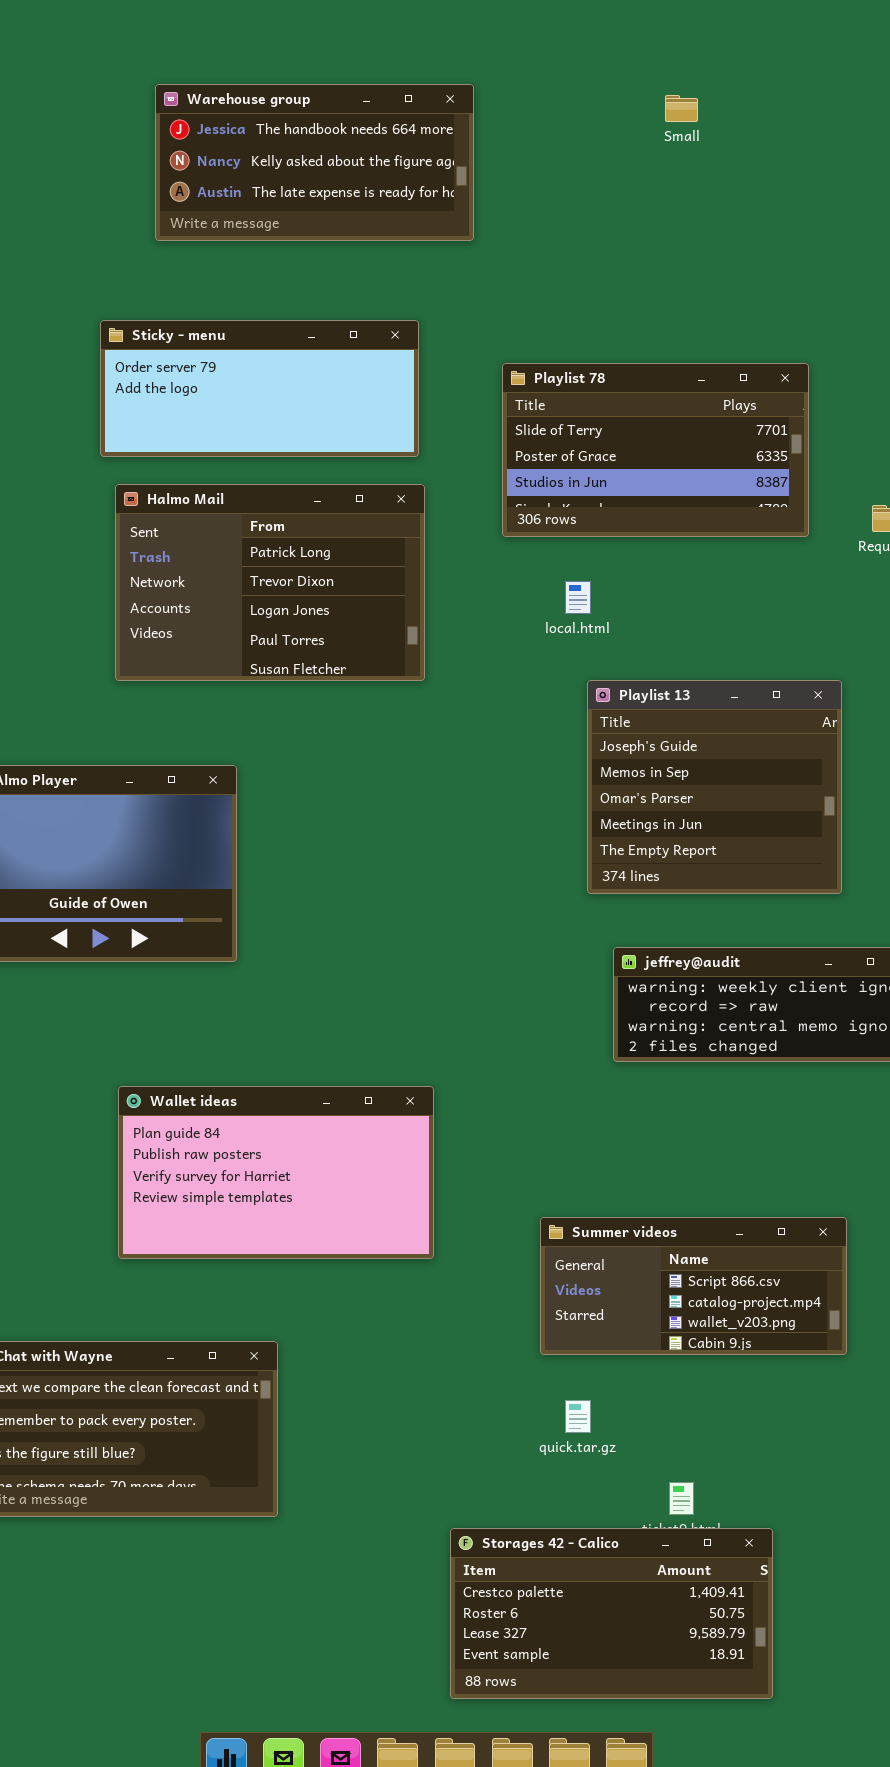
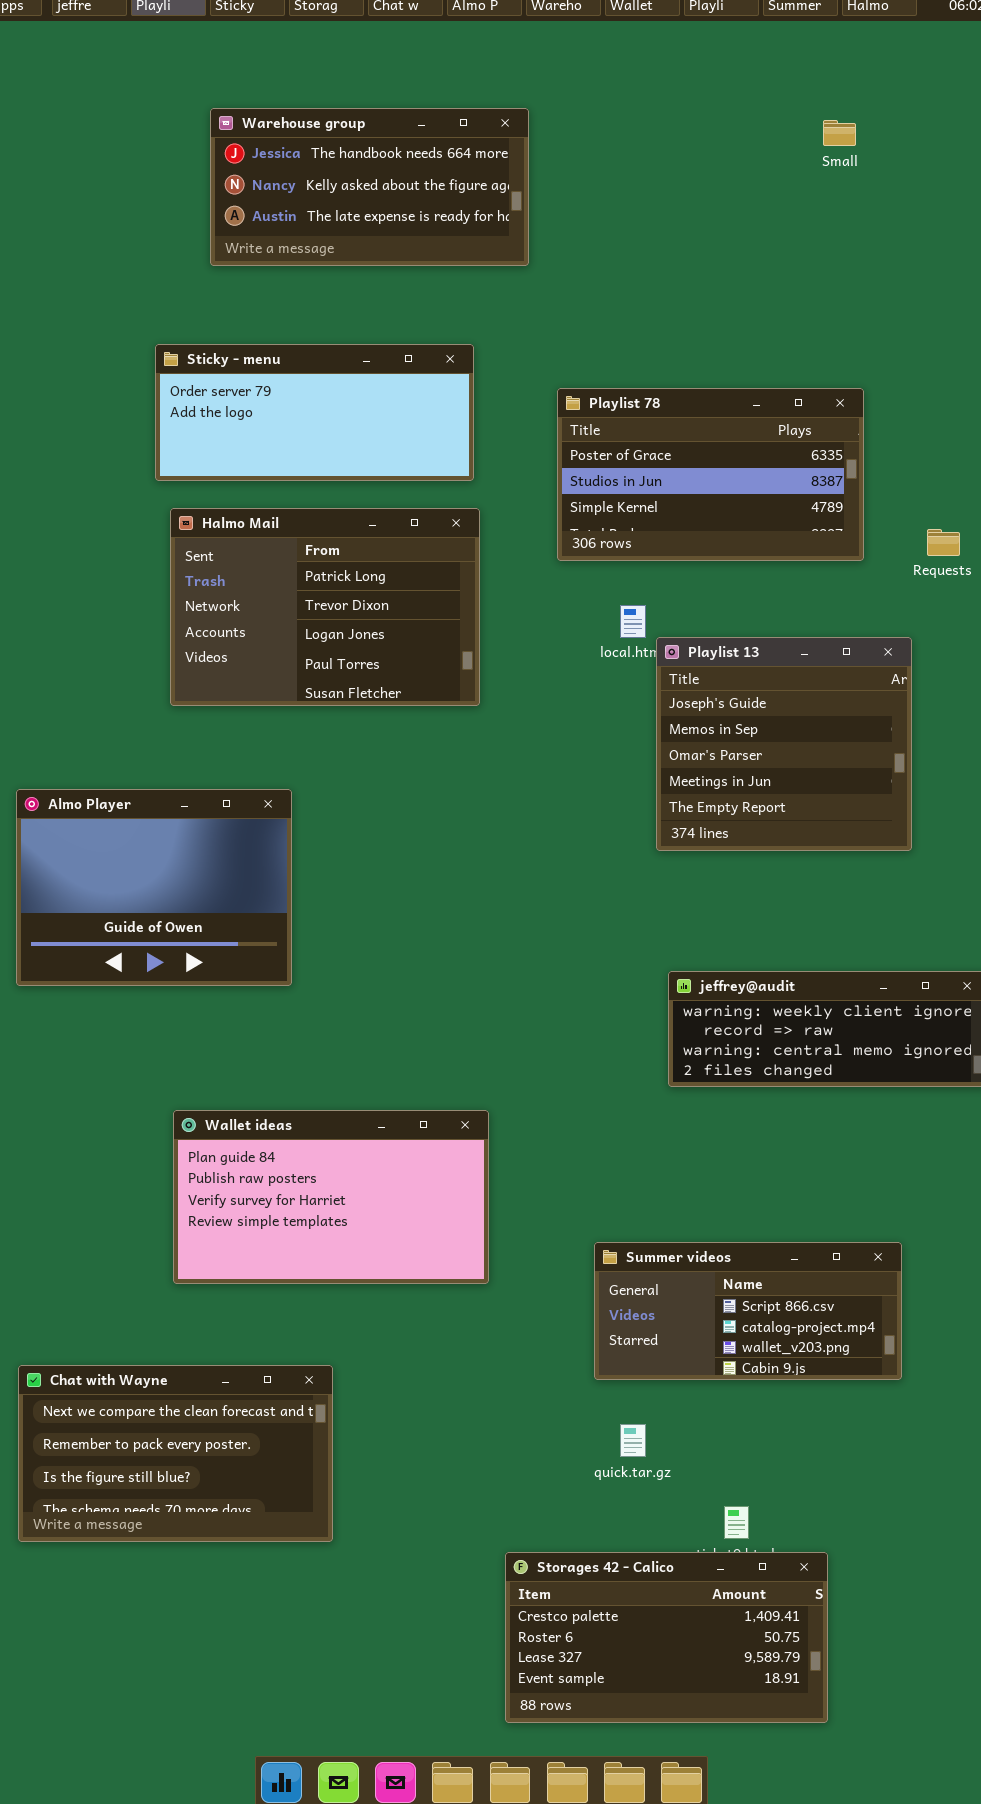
Small: [665,95,698,122] -> [823,120,856,146], moved
Playlist 78: [502,363,809,537] -> [557,388,864,561], scrolled down 1 row
Playlist 13: [587,680,842,894] -> [656,637,912,851], moved

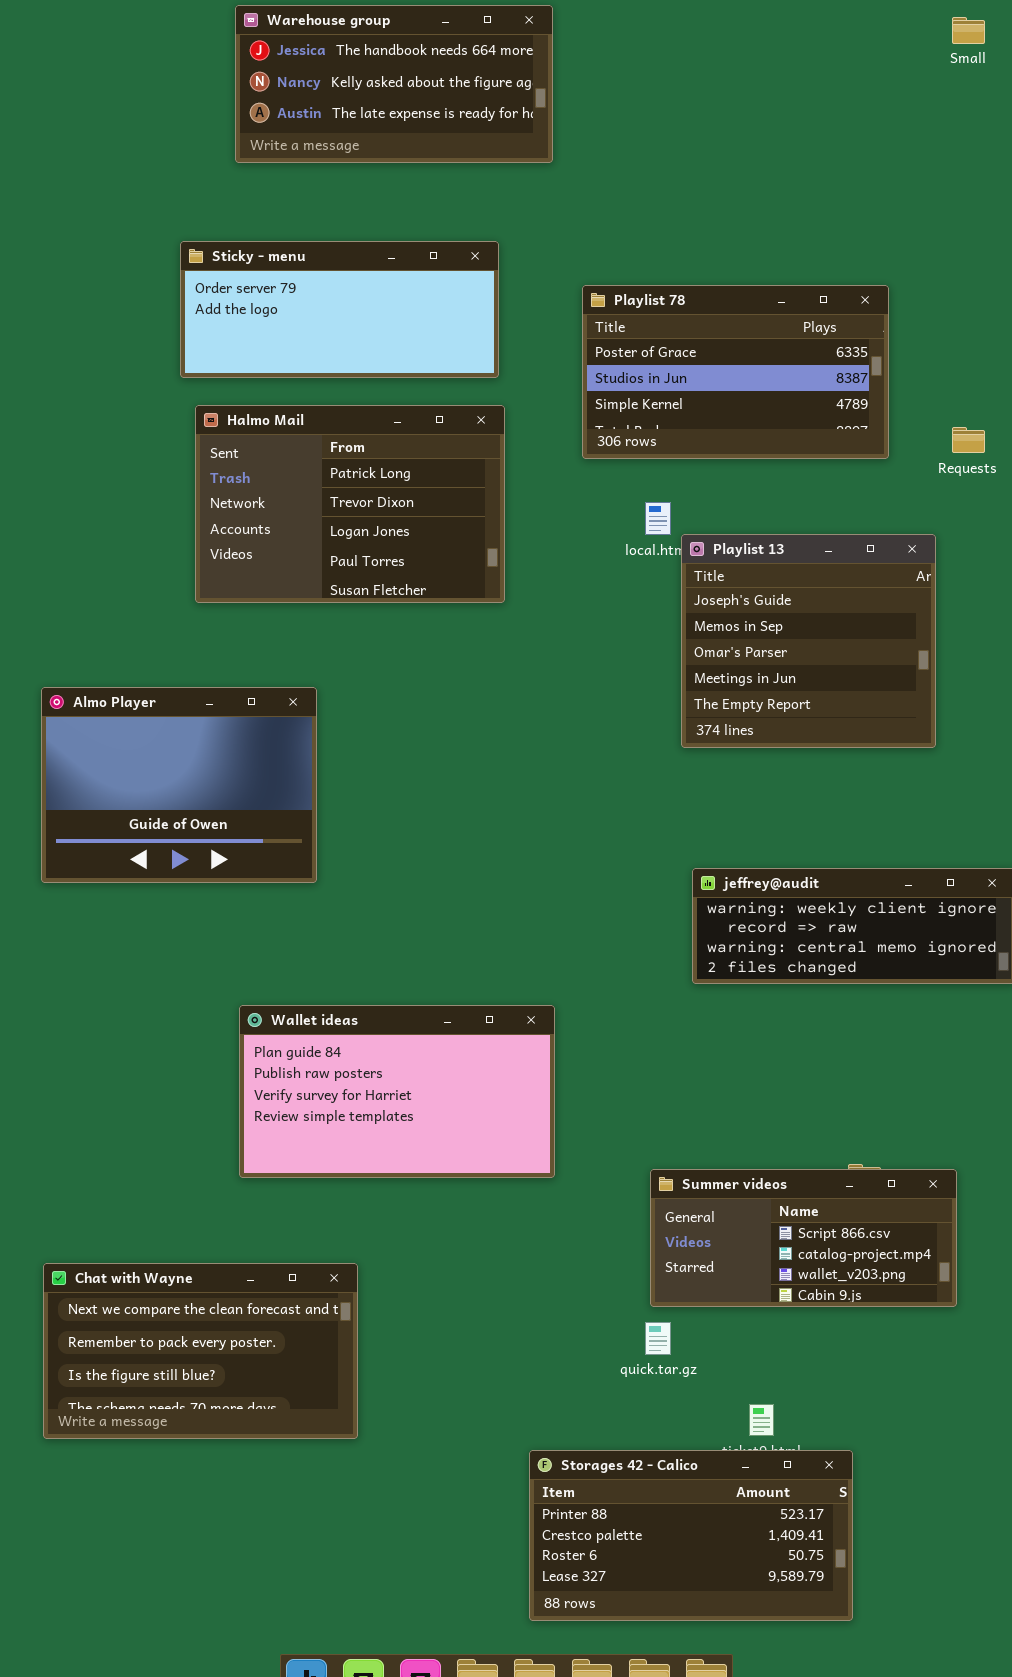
Small: [823,120,856,146] -> [952,17,985,44], moved
Wallet ideas: [173,1110,489,1284] -> [239,1005,555,1178], moved
Summer videos: [594,1242,902,1380] -> [650,1169,957,1307], moved
Storages 42 - Calico: [505,1552,828,1723] -> [529,1450,853,1621], scrolled up 1 row

